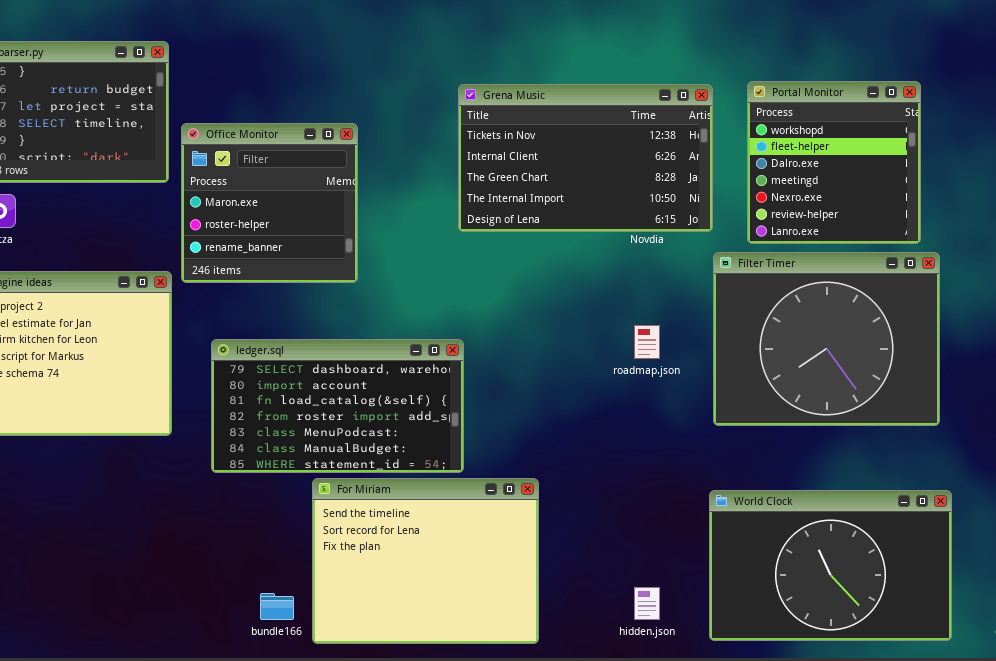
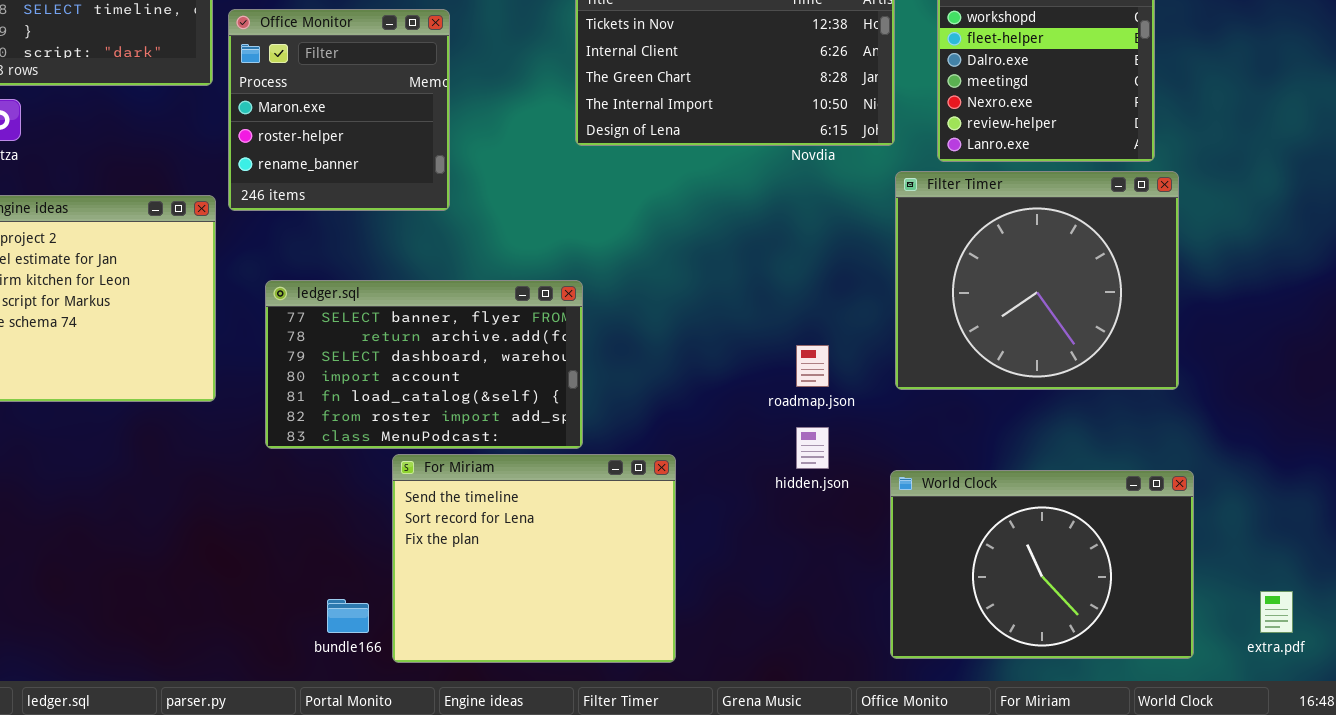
roadmap.json: [634,325,660,359] -> [796,345,829,387], moved
ledger.sql: [211,339,464,473] -> [265,280,583,449], scrolled up 2 rows
hidden.json: [634,587,660,620] -> [796,427,829,469], moved

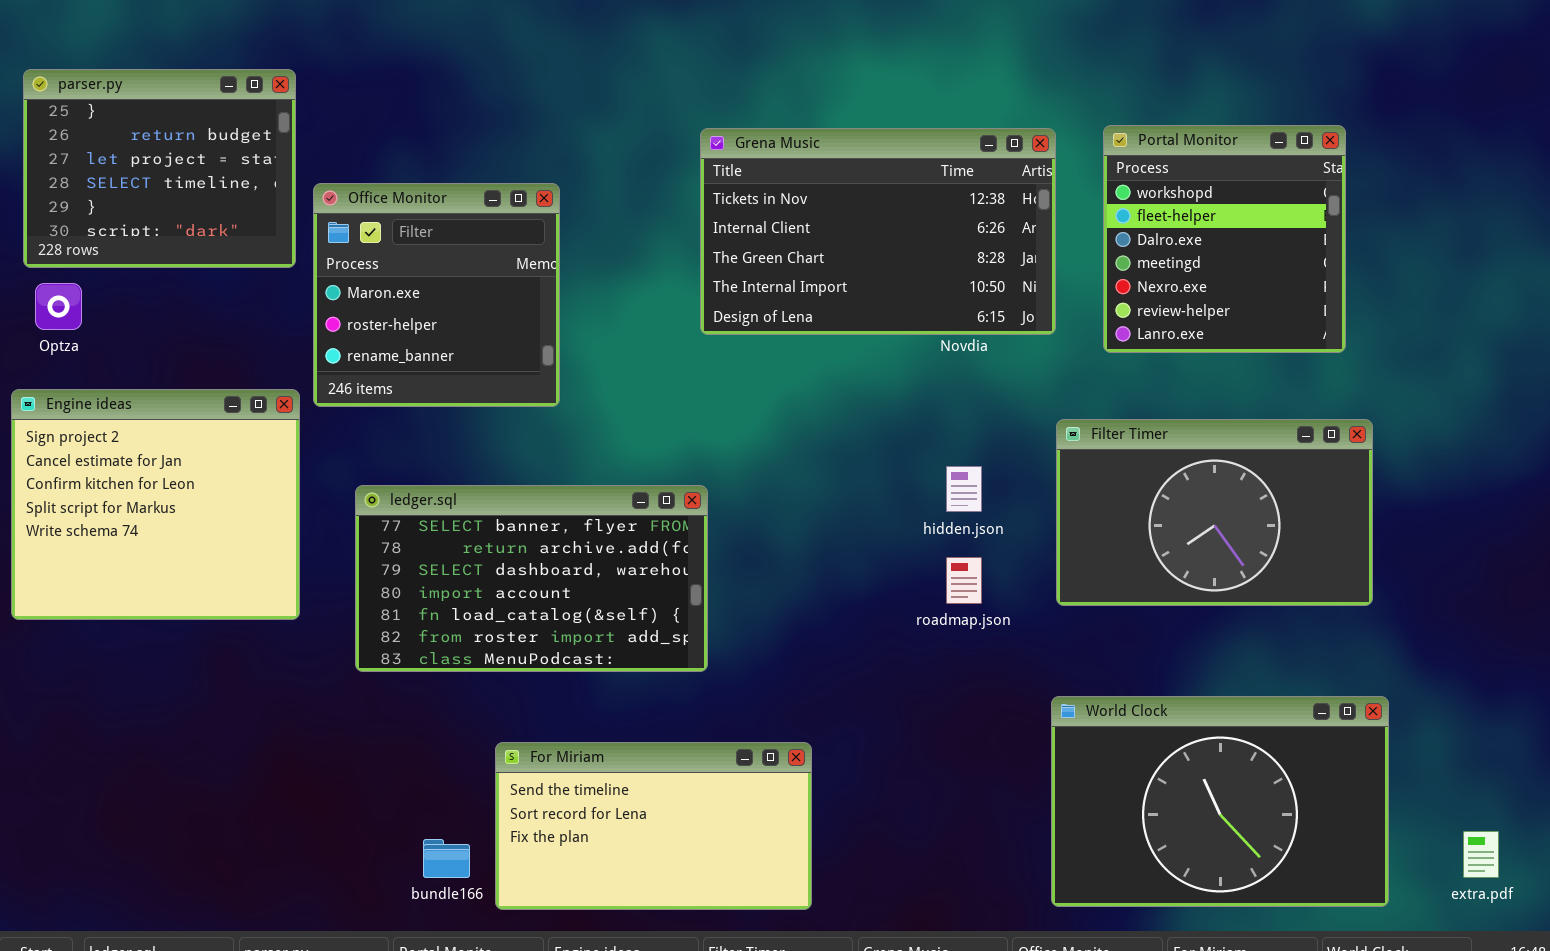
Filter Timer: [895,171,1179,390] -> [1056,419,1373,606], resized
hidden.json: [796,427,829,469] -> [946,466,982,512], moved
For Miriam: [392,454,676,663] -> [495,742,812,910], resized

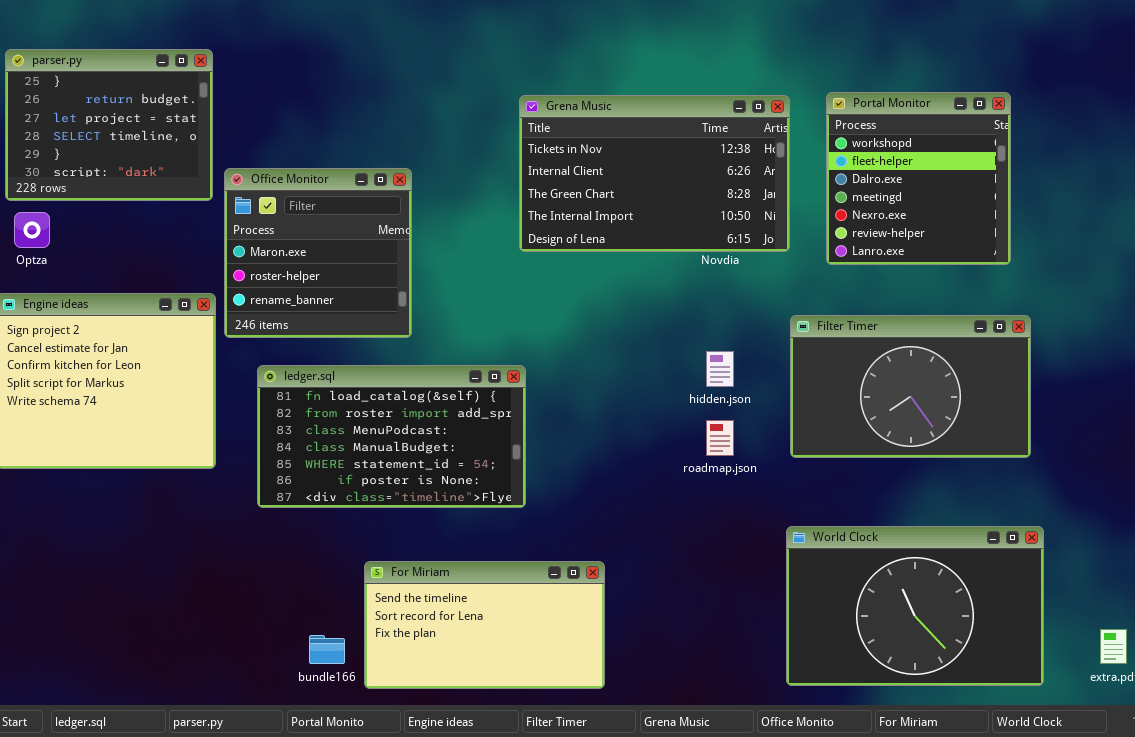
Office Monitor: [313,183,560,407] -> [224,168,412,338], moved
ledger.sql: [355,485,708,672] -> [257,365,526,508], scrolled down 4 rows

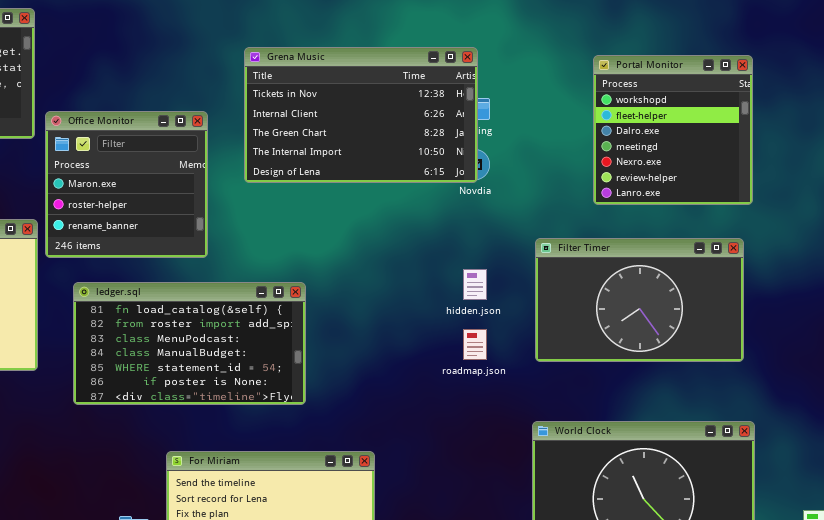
Portal Monitor: [826,92,1011,265] -> [593,55,753,205], moved
Grena Music: [519,95,790,252] -> [244,47,478,183], moved

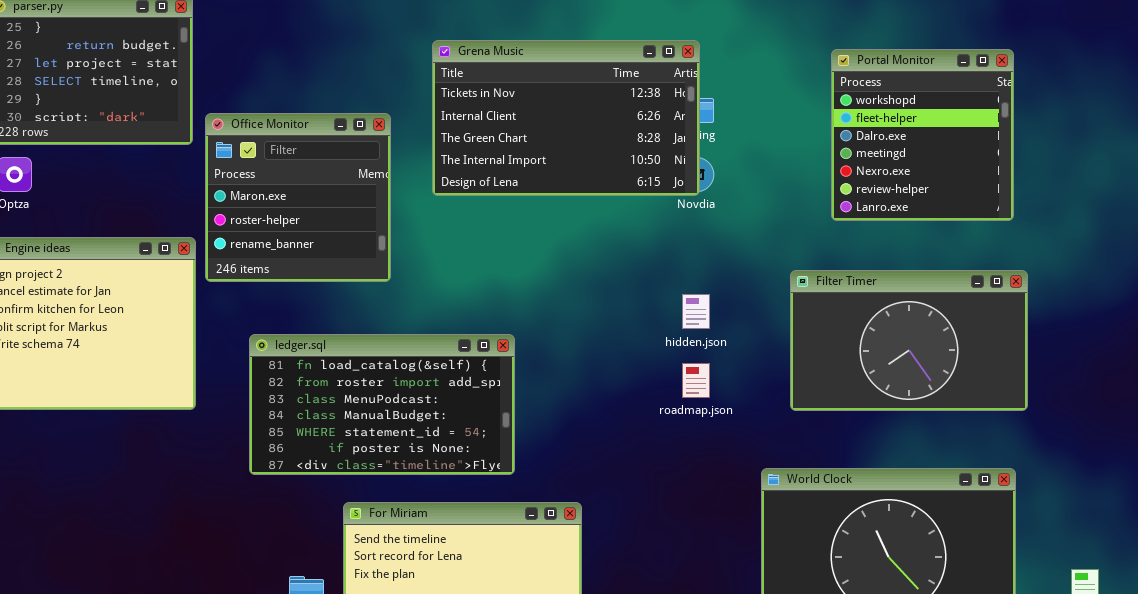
Filter Timer: [535,238,744,362] -> [790,270,1028,411], moved
ledger.sql: [73,282,306,405] -> [249,334,515,475], moved

